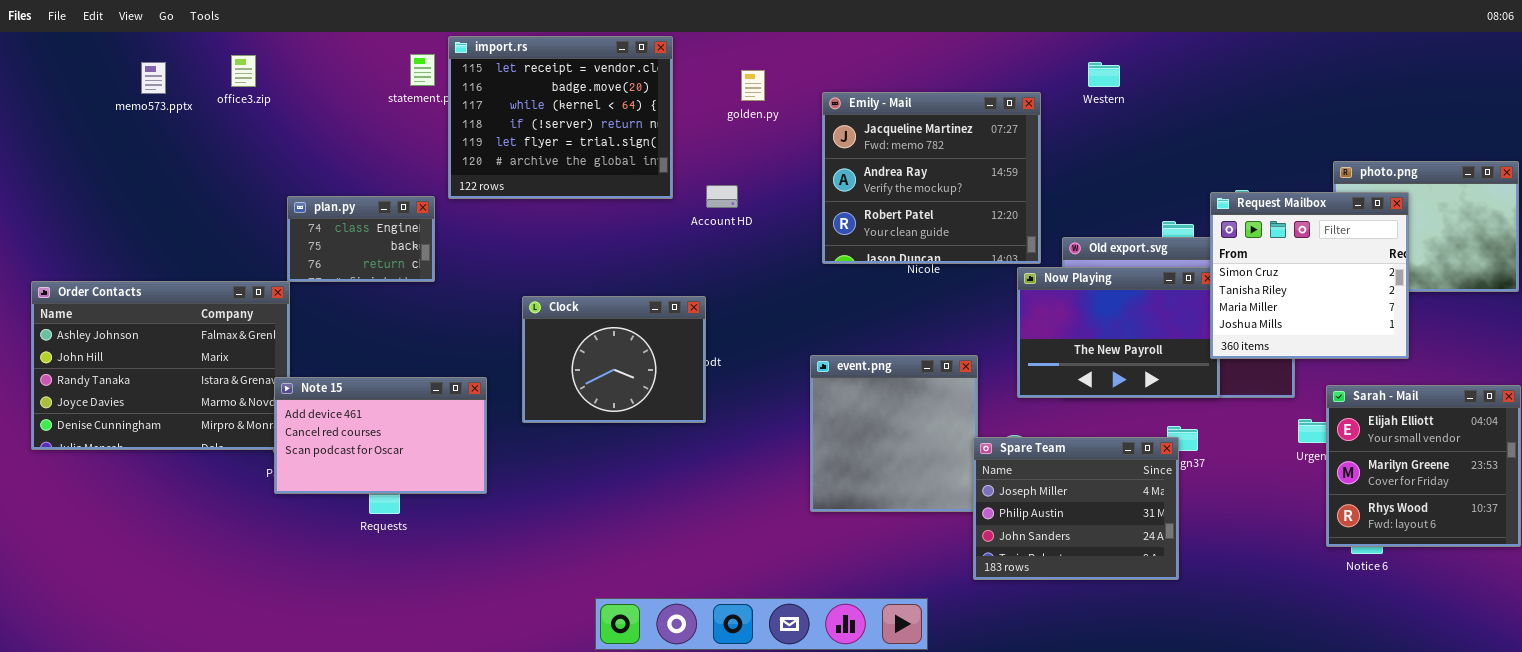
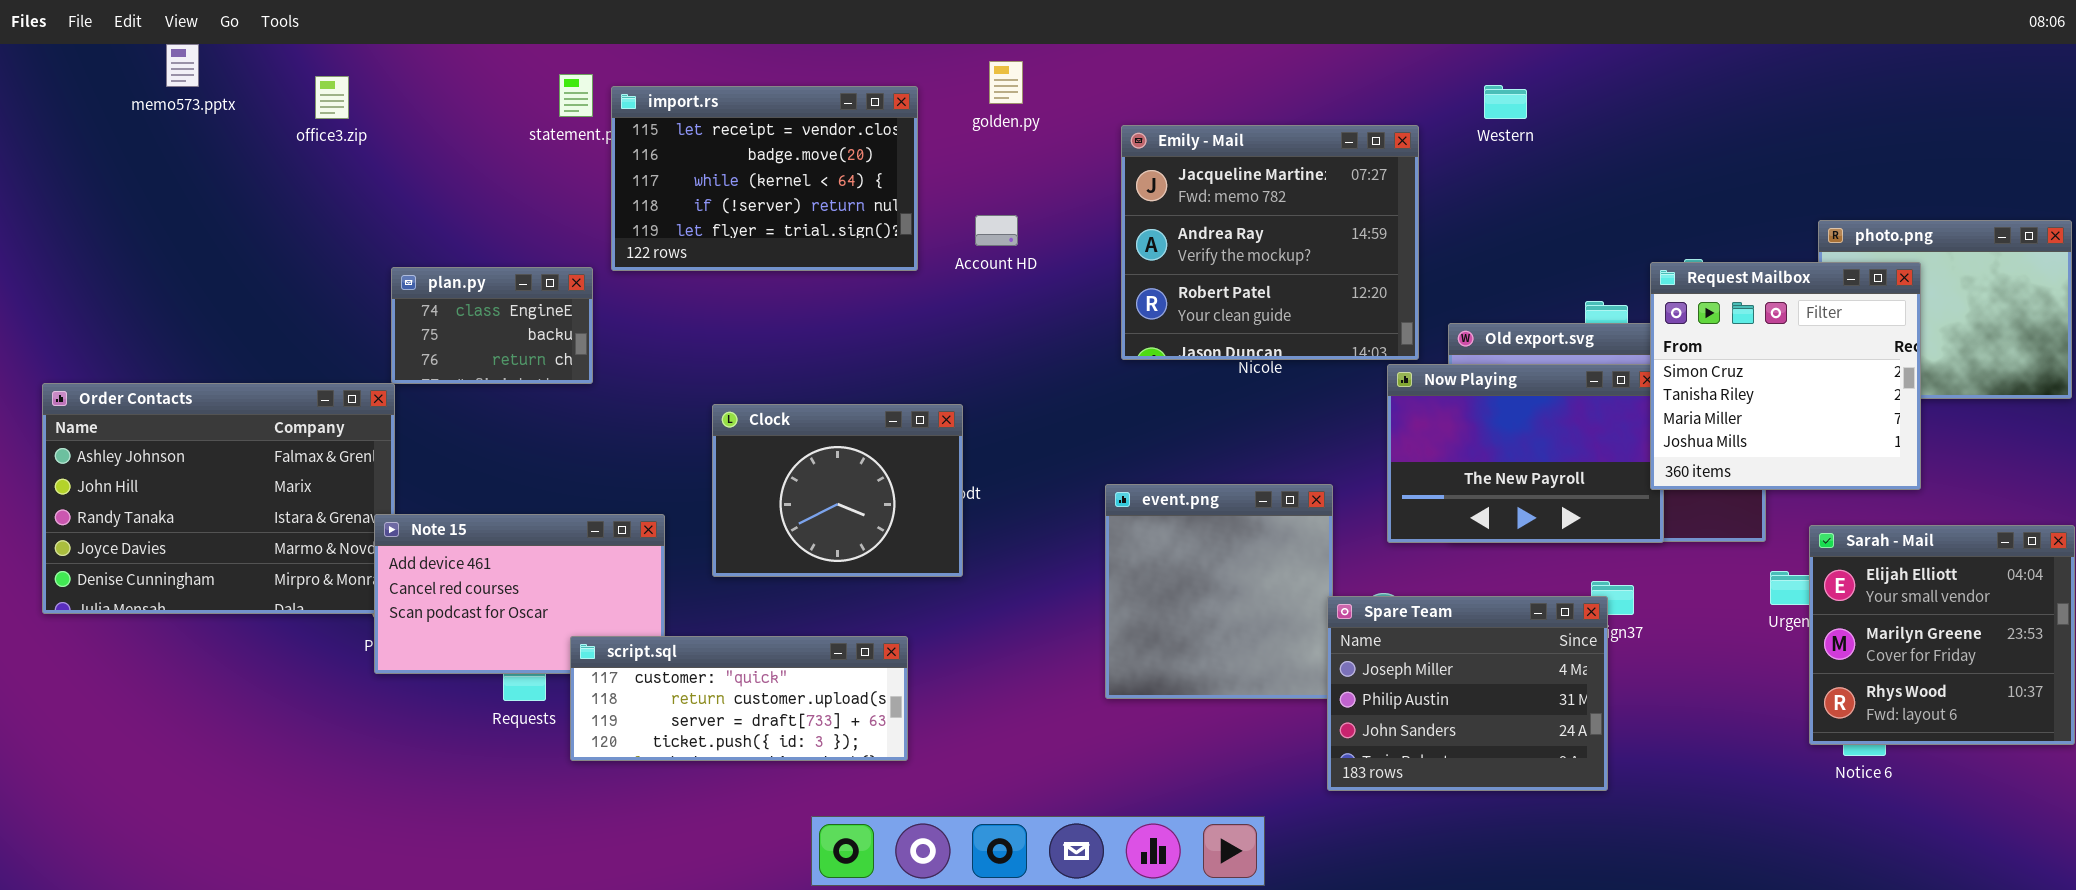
import.rs: [448,36,673,199] -> [611,86,918,271], resized
memo573.pptx: [141,62,166,94] -> [166,44,199,87], moved
golden.py: [741,70,765,101] -> [989,61,1023,104], moved
Account HD: [706,185,738,208] -> [975,215,1018,246], moved
script.sql: none -> [570,636,908,761], opened

